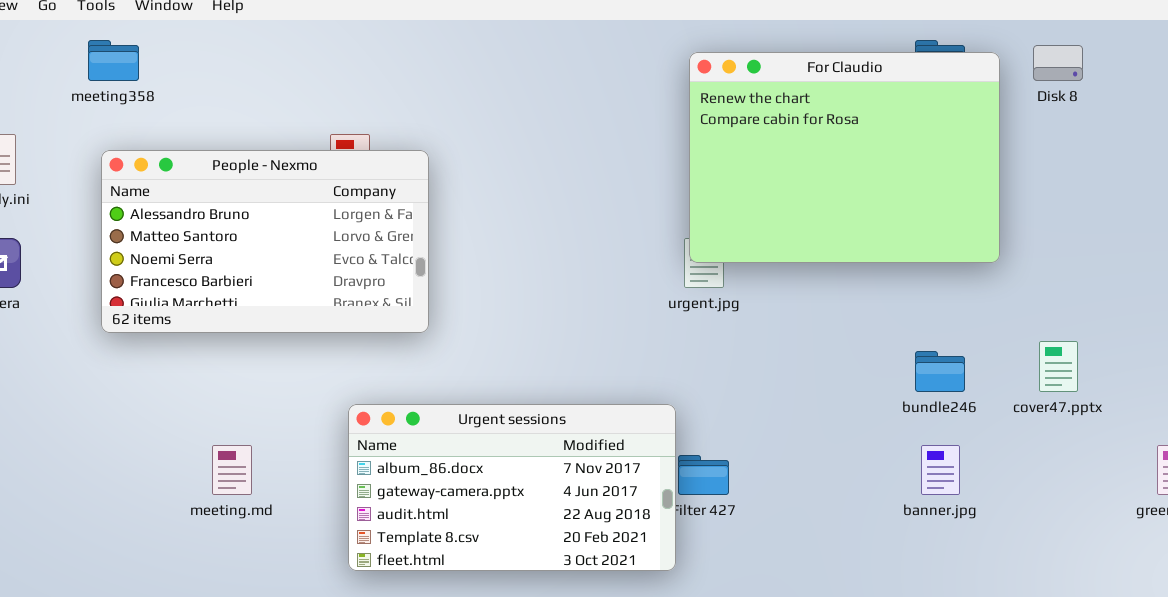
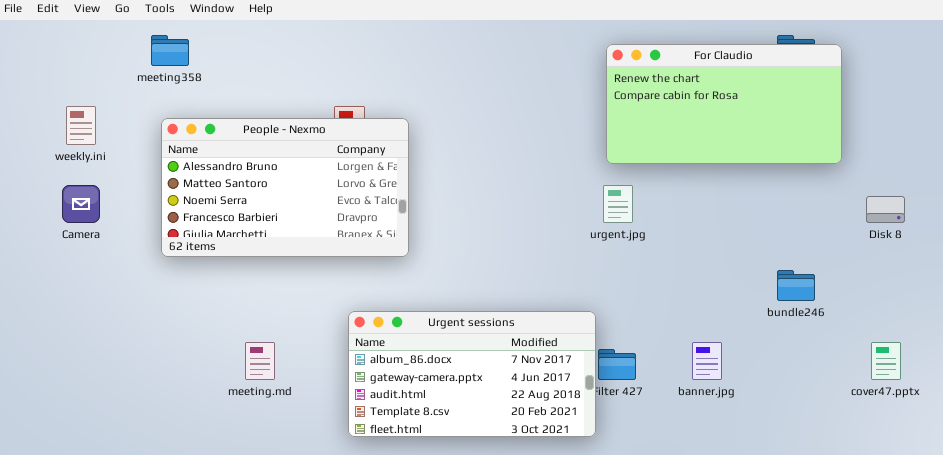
Disk 8: [1033,45,1083,81] -> [866,196,905,223], moved
For Claudio: [689,52,1000,263] -> [606,44,842,164], resized
cover47.pptx: [1039,341,1078,392] -> [871,342,901,380], moved
banner.jpg: [921,445,960,495] -> [692,342,722,380], moved

